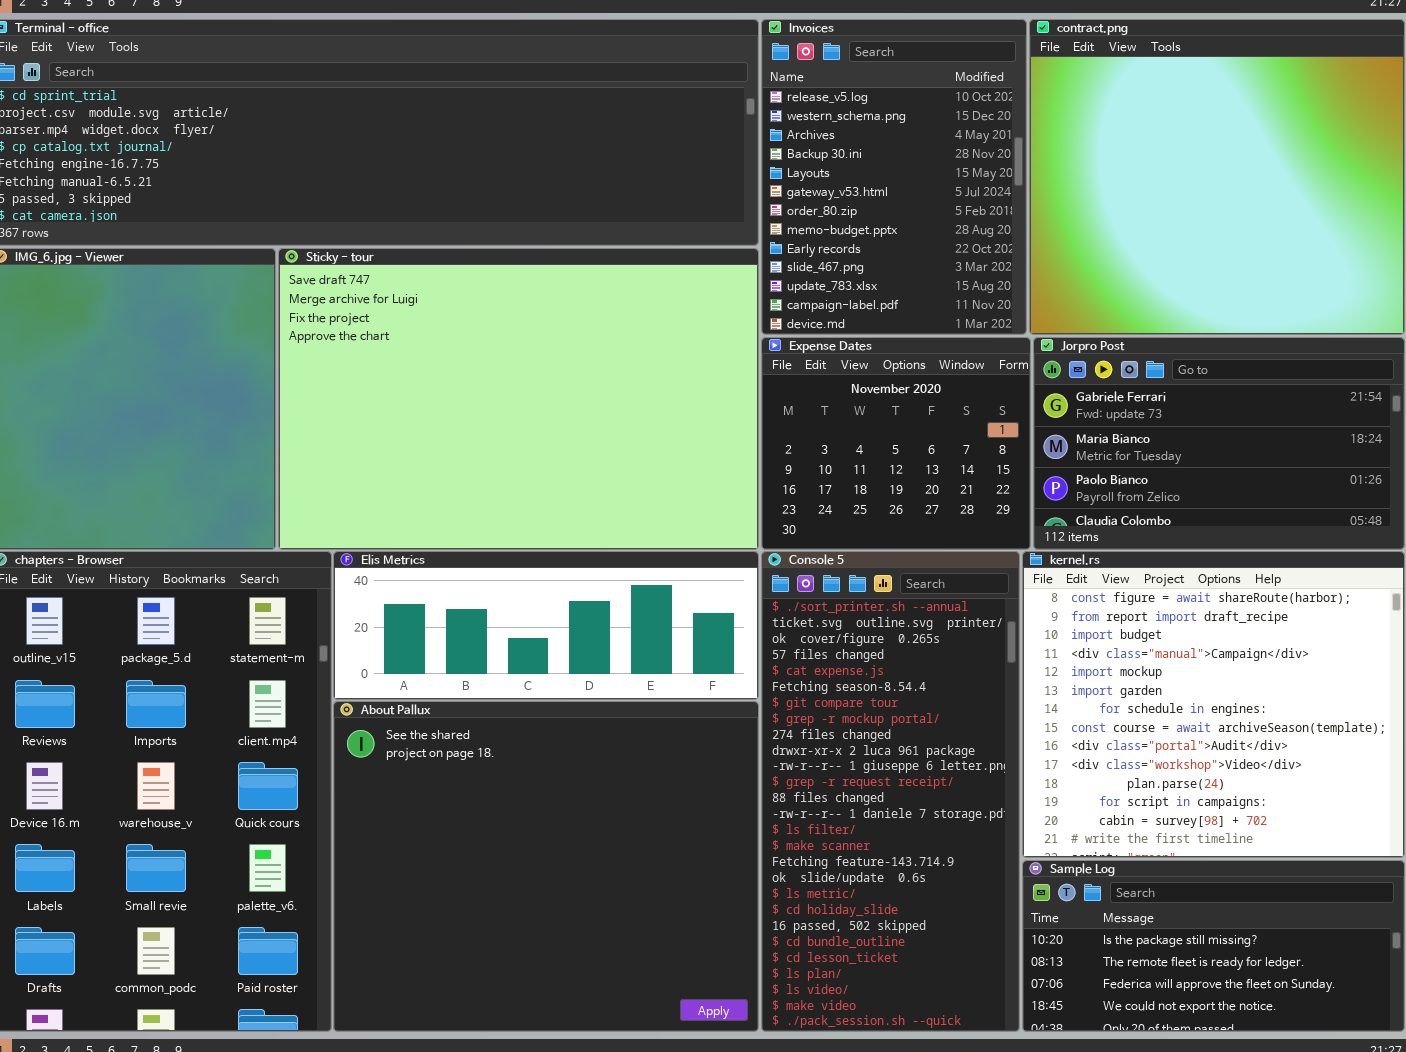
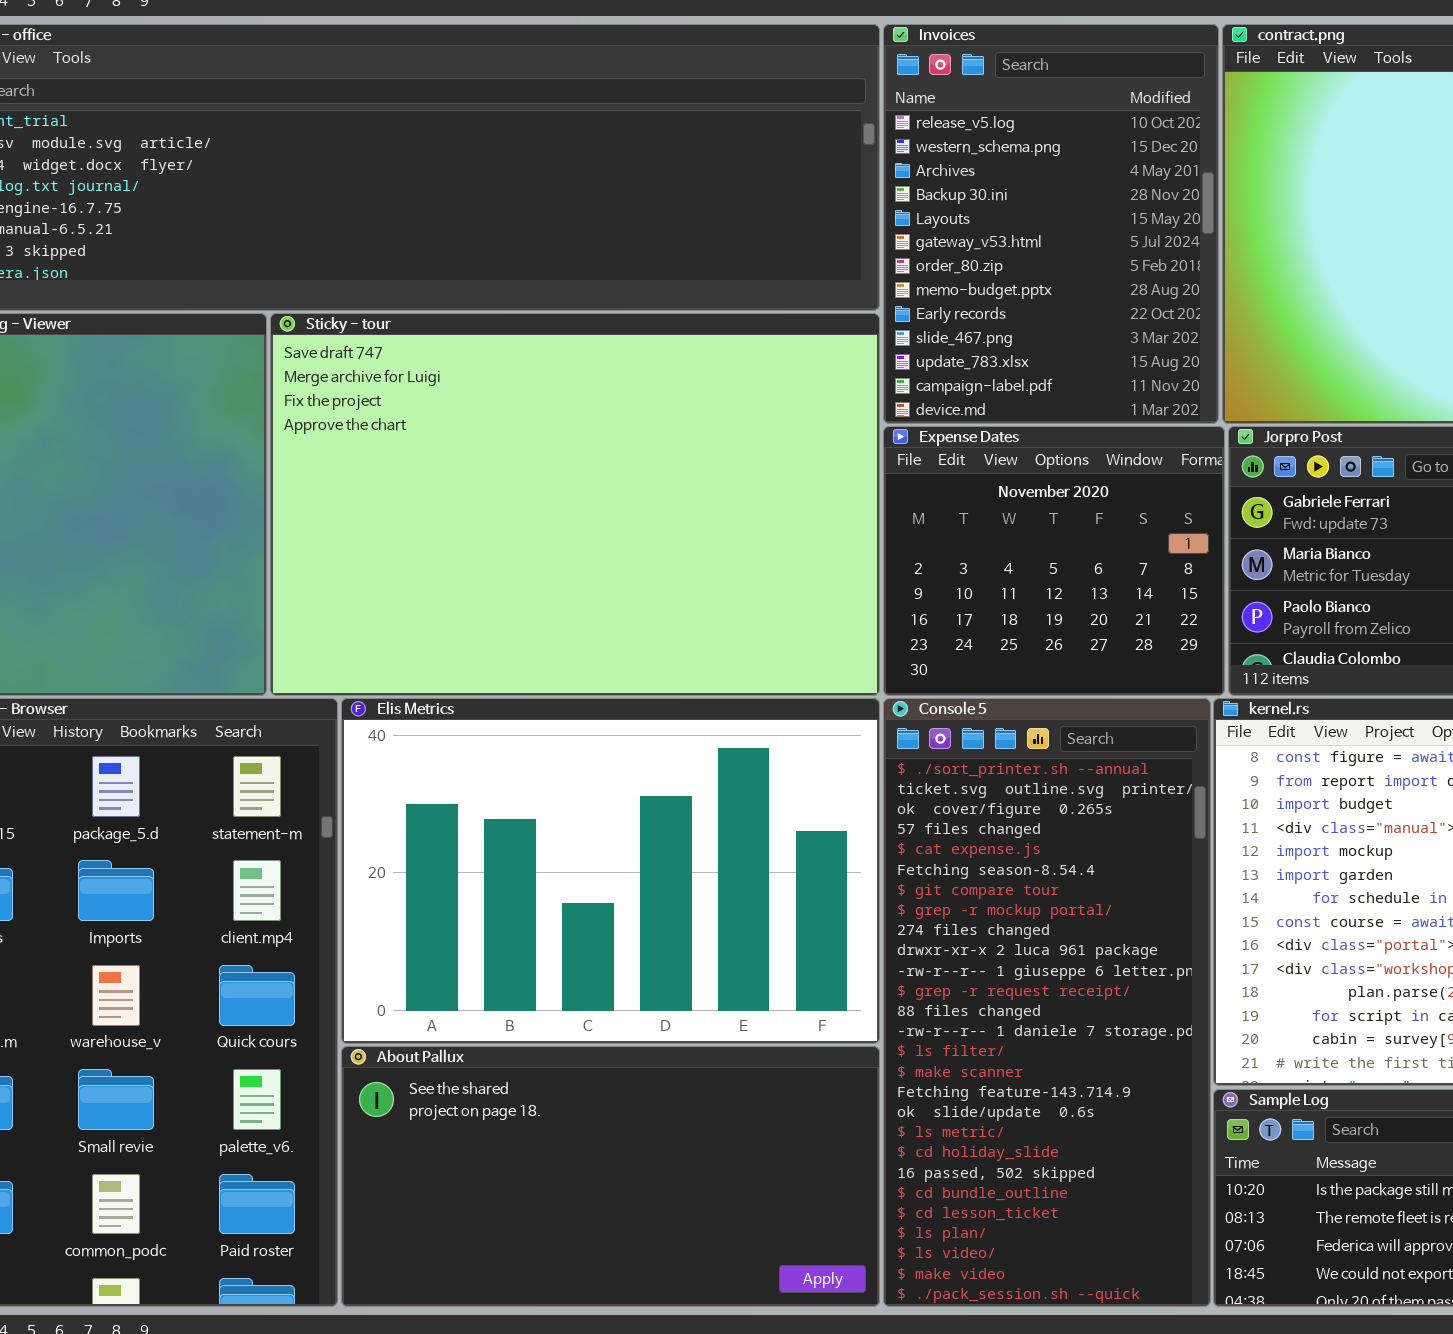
Elis Metrics: [333,551,759,700] -> [341,698,880,1044], resized
About Pallux: [333,701,759,1032] -> [341,1046,880,1307], resized

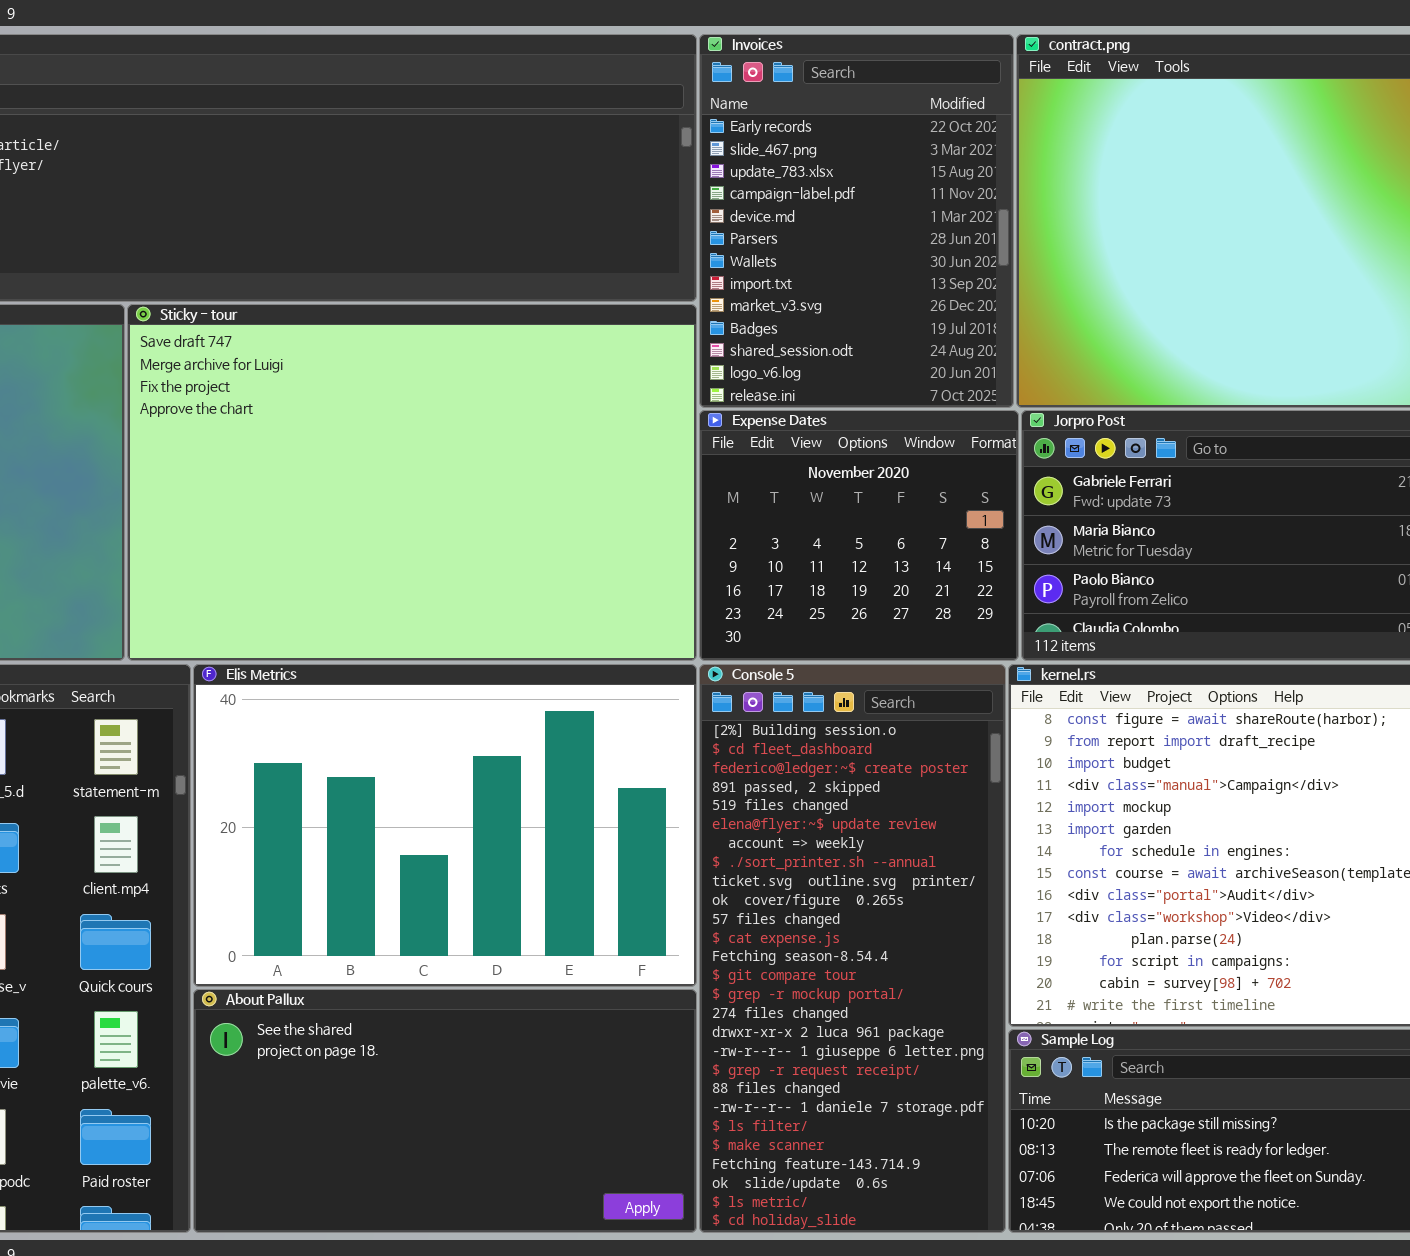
Invoices: [883,24,1219,424] -> [699,34,1014,408], scrolled down 8 rows
Console 5: [883,698,1211,1307] -> [699,664,1006,1233], scrolled up 7 rows

